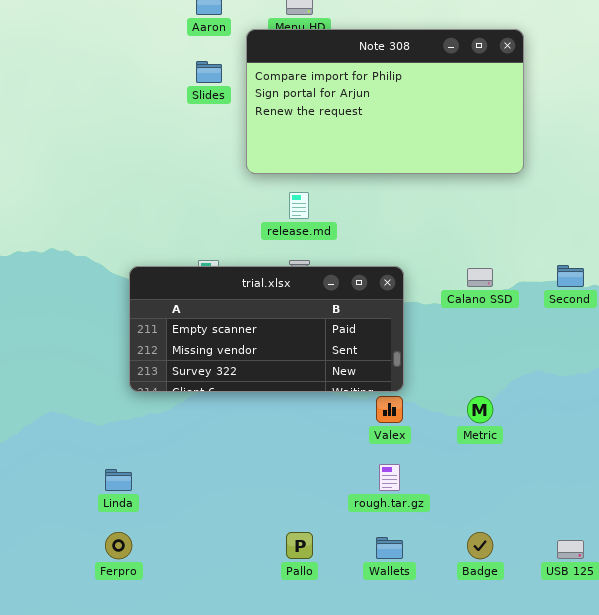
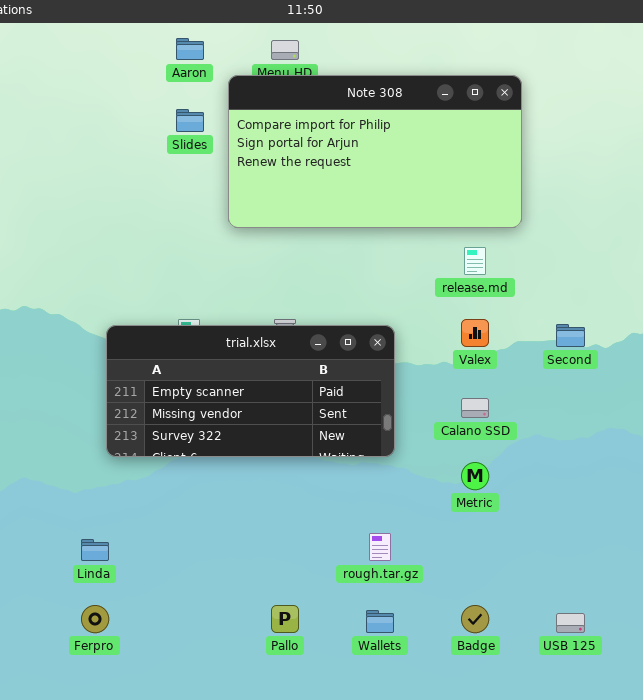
release.md: [289,192,309,219] -> [464,247,486,275], moved
Calano SSD: [467,268,493,287] -> [461,398,489,418], moved
Valex: [376,396,403,423] -> [461,319,489,347], moved

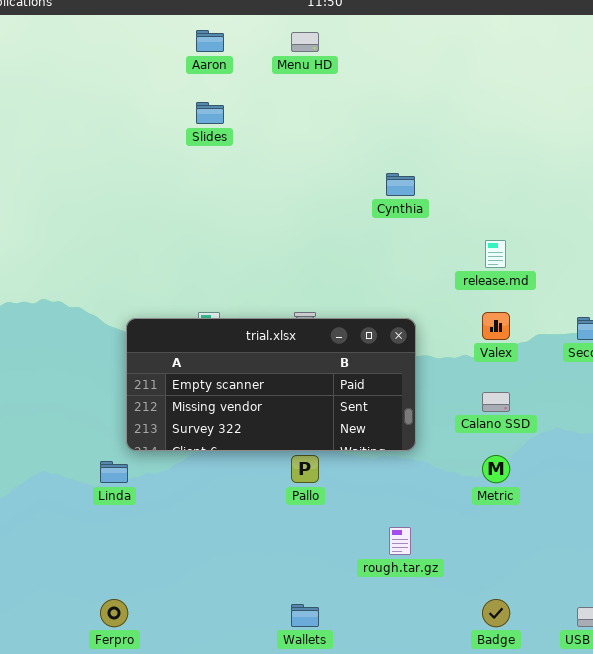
Note 308: [228,75,522,228] -> none, closed
Linda: [81,539,109,561] -> [100,461,128,483], moved
Pallo: [271,605,299,633] -> [291,455,319,483], moved
Wallets: [366,610,394,633] -> [291,604,319,627], moved

